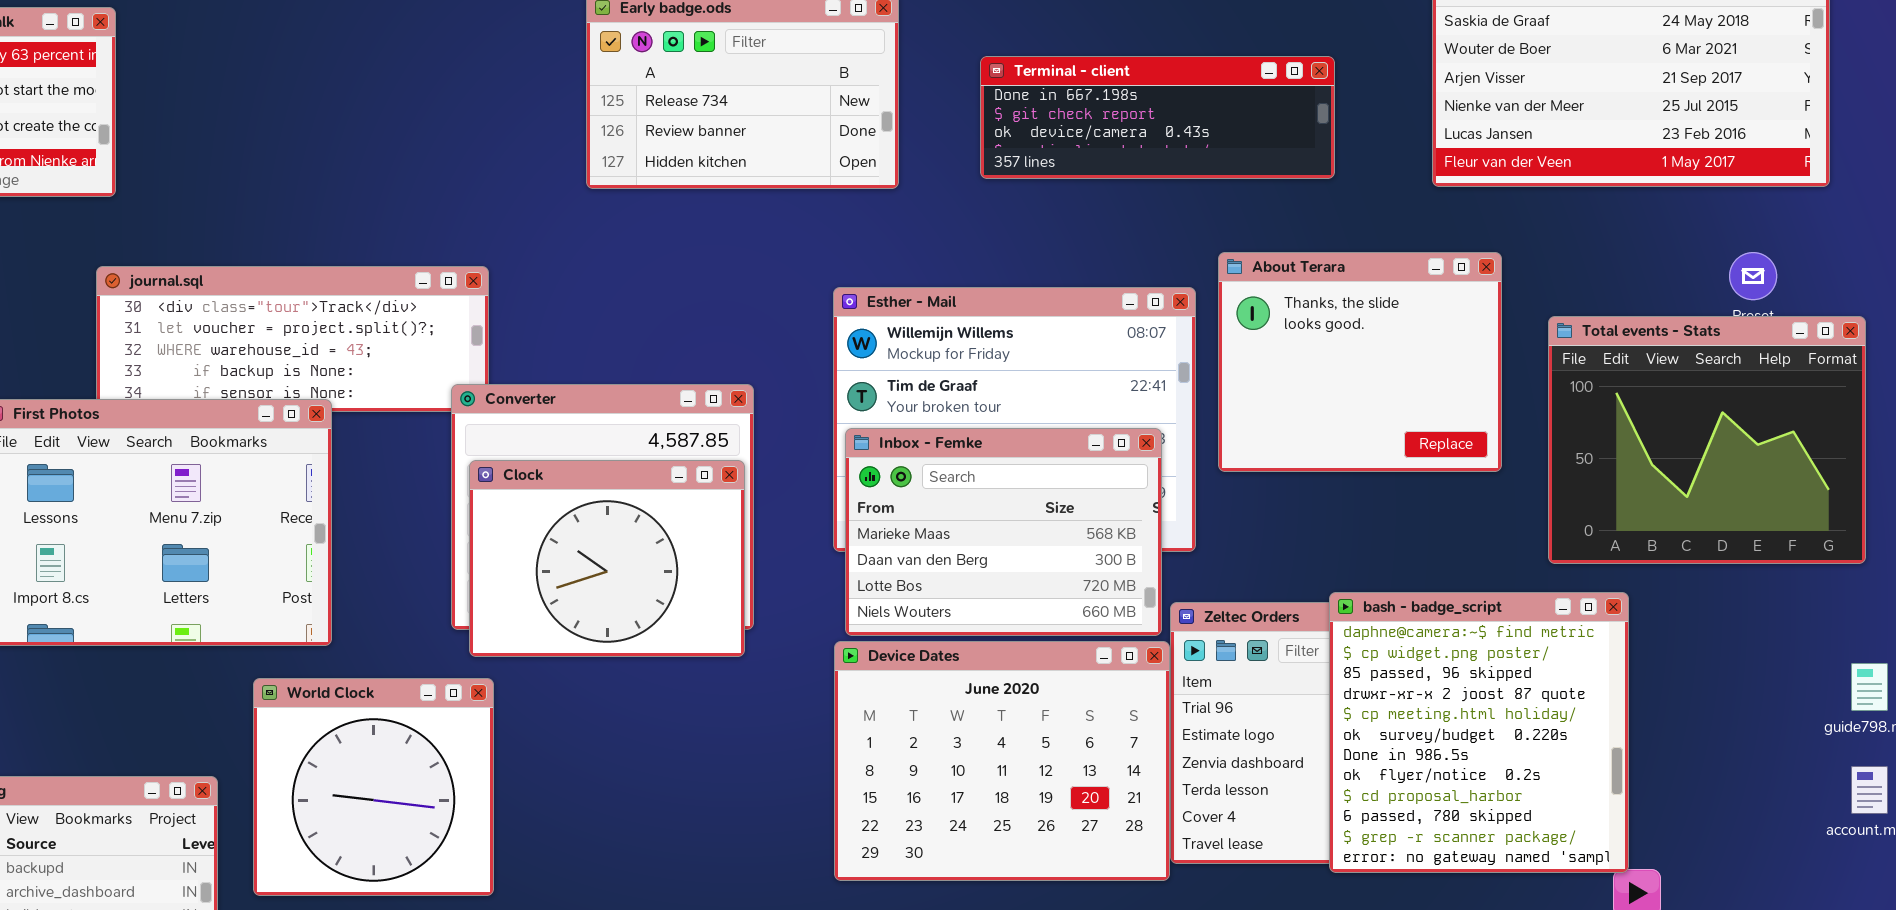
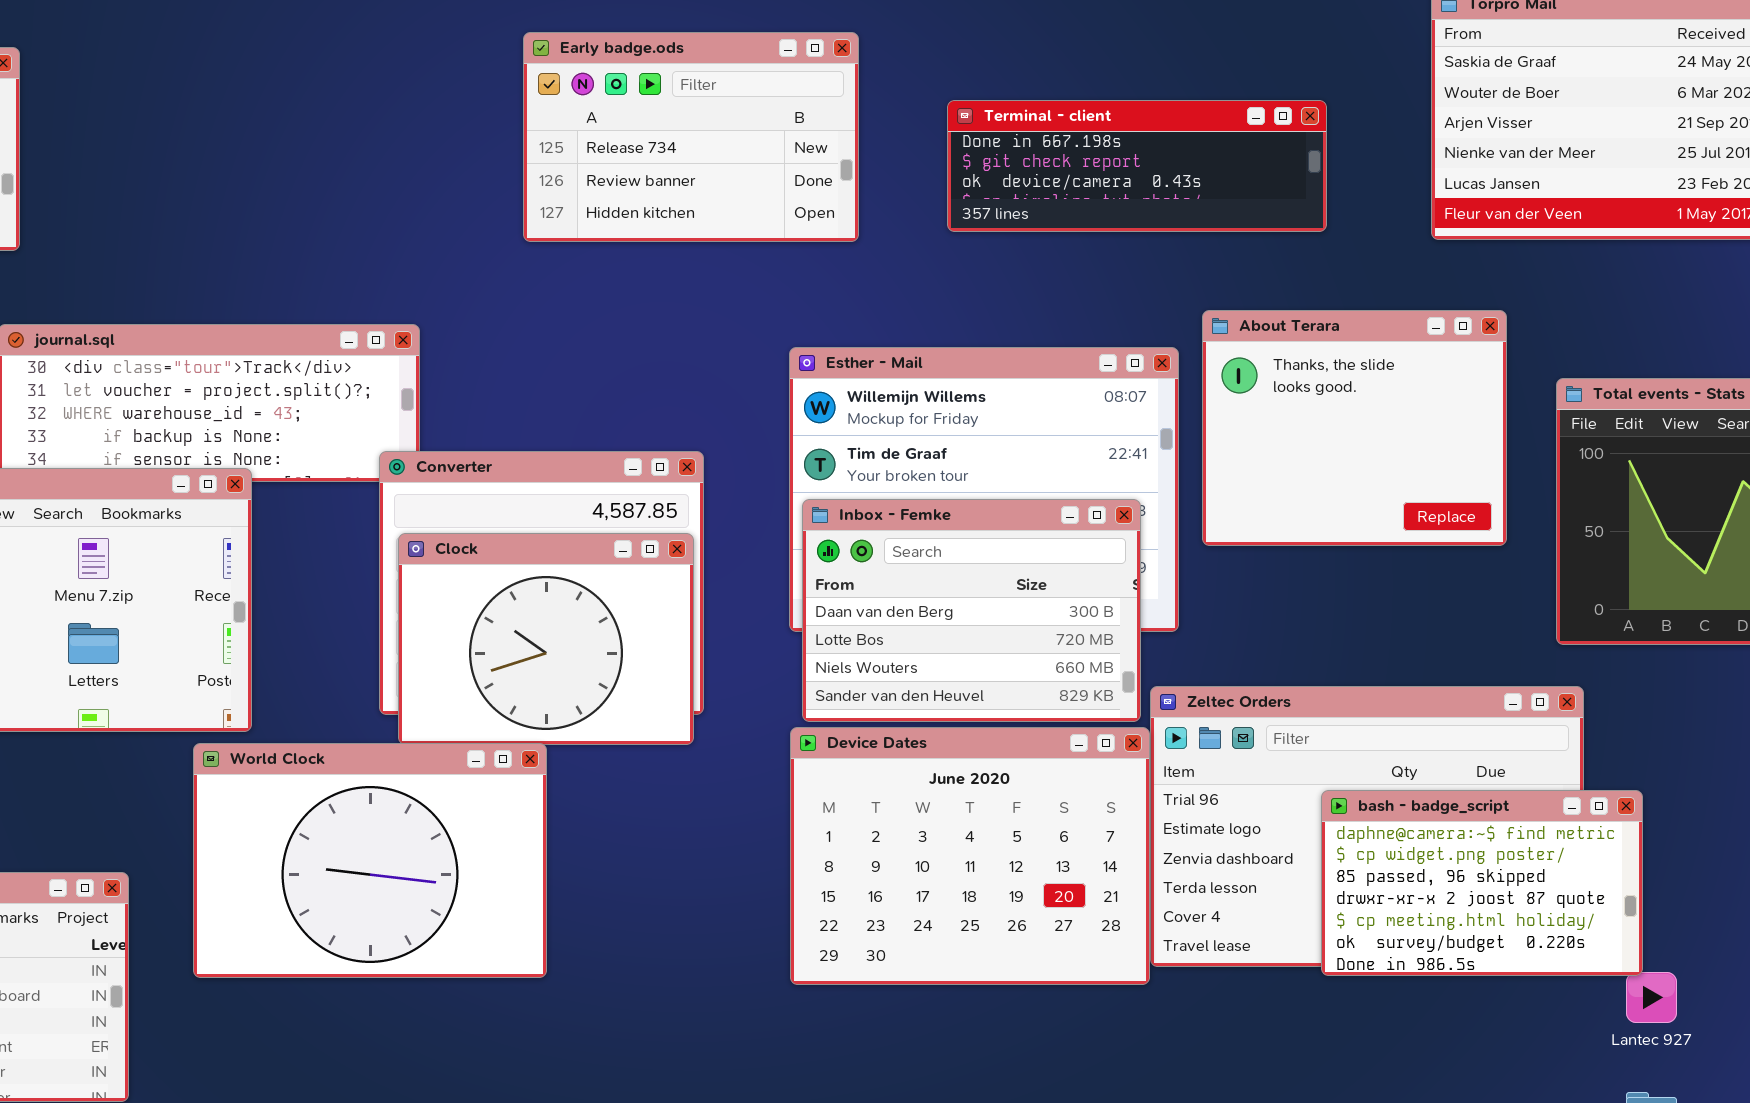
Inbox - Femke: [845,428,1162,636] -> [802,499,1141,722], scrolled down 1 row
bash - badge_script: [1329,592,1629,873] -> [1321,790,1643,976], resized
World Clock: [253,678,494,896] -> [193,743,547,978], moved, resized

